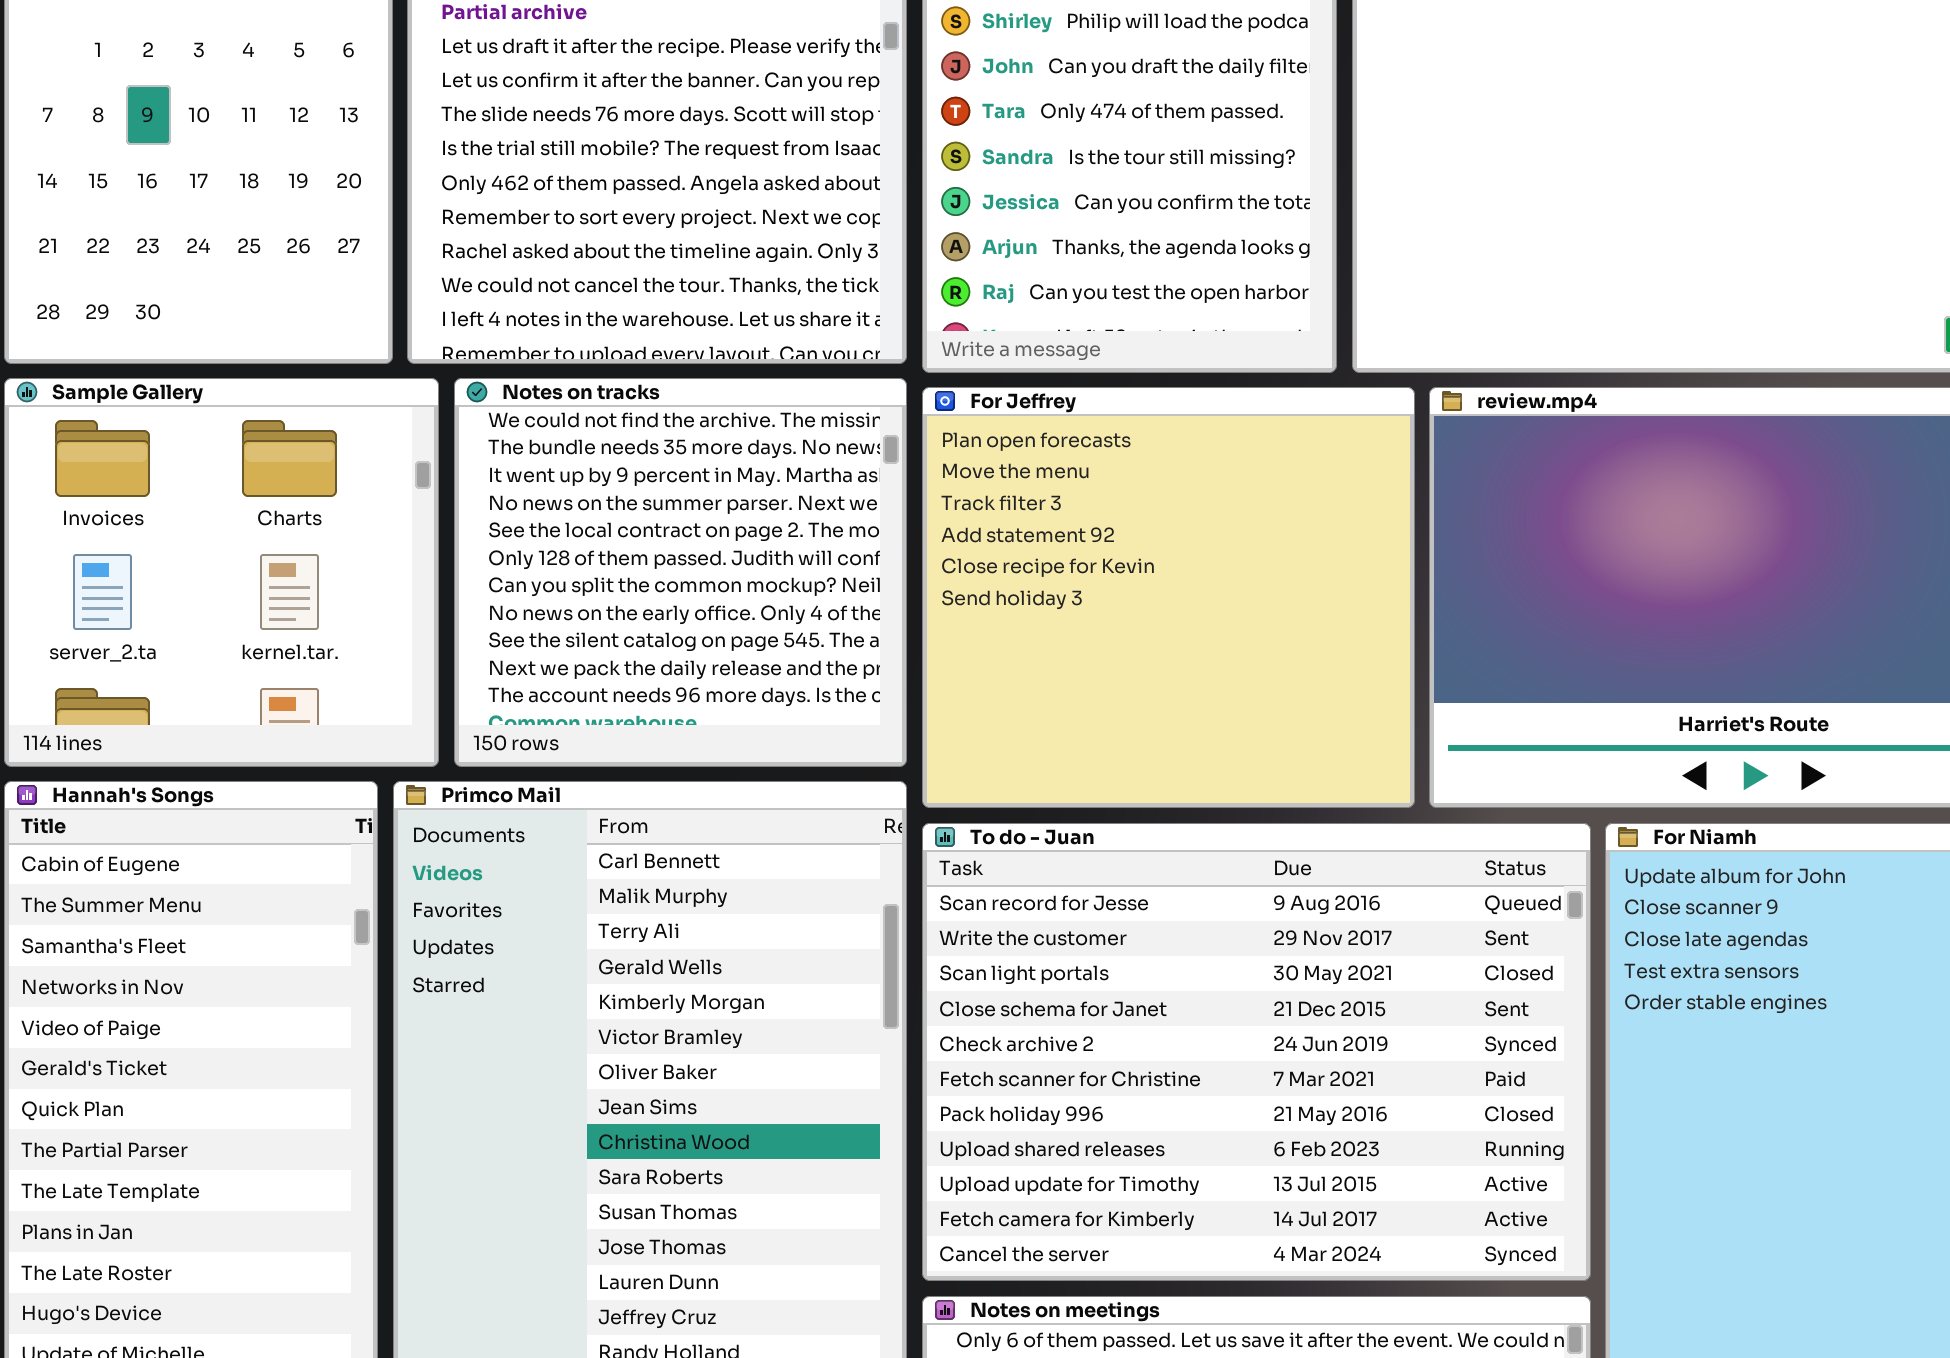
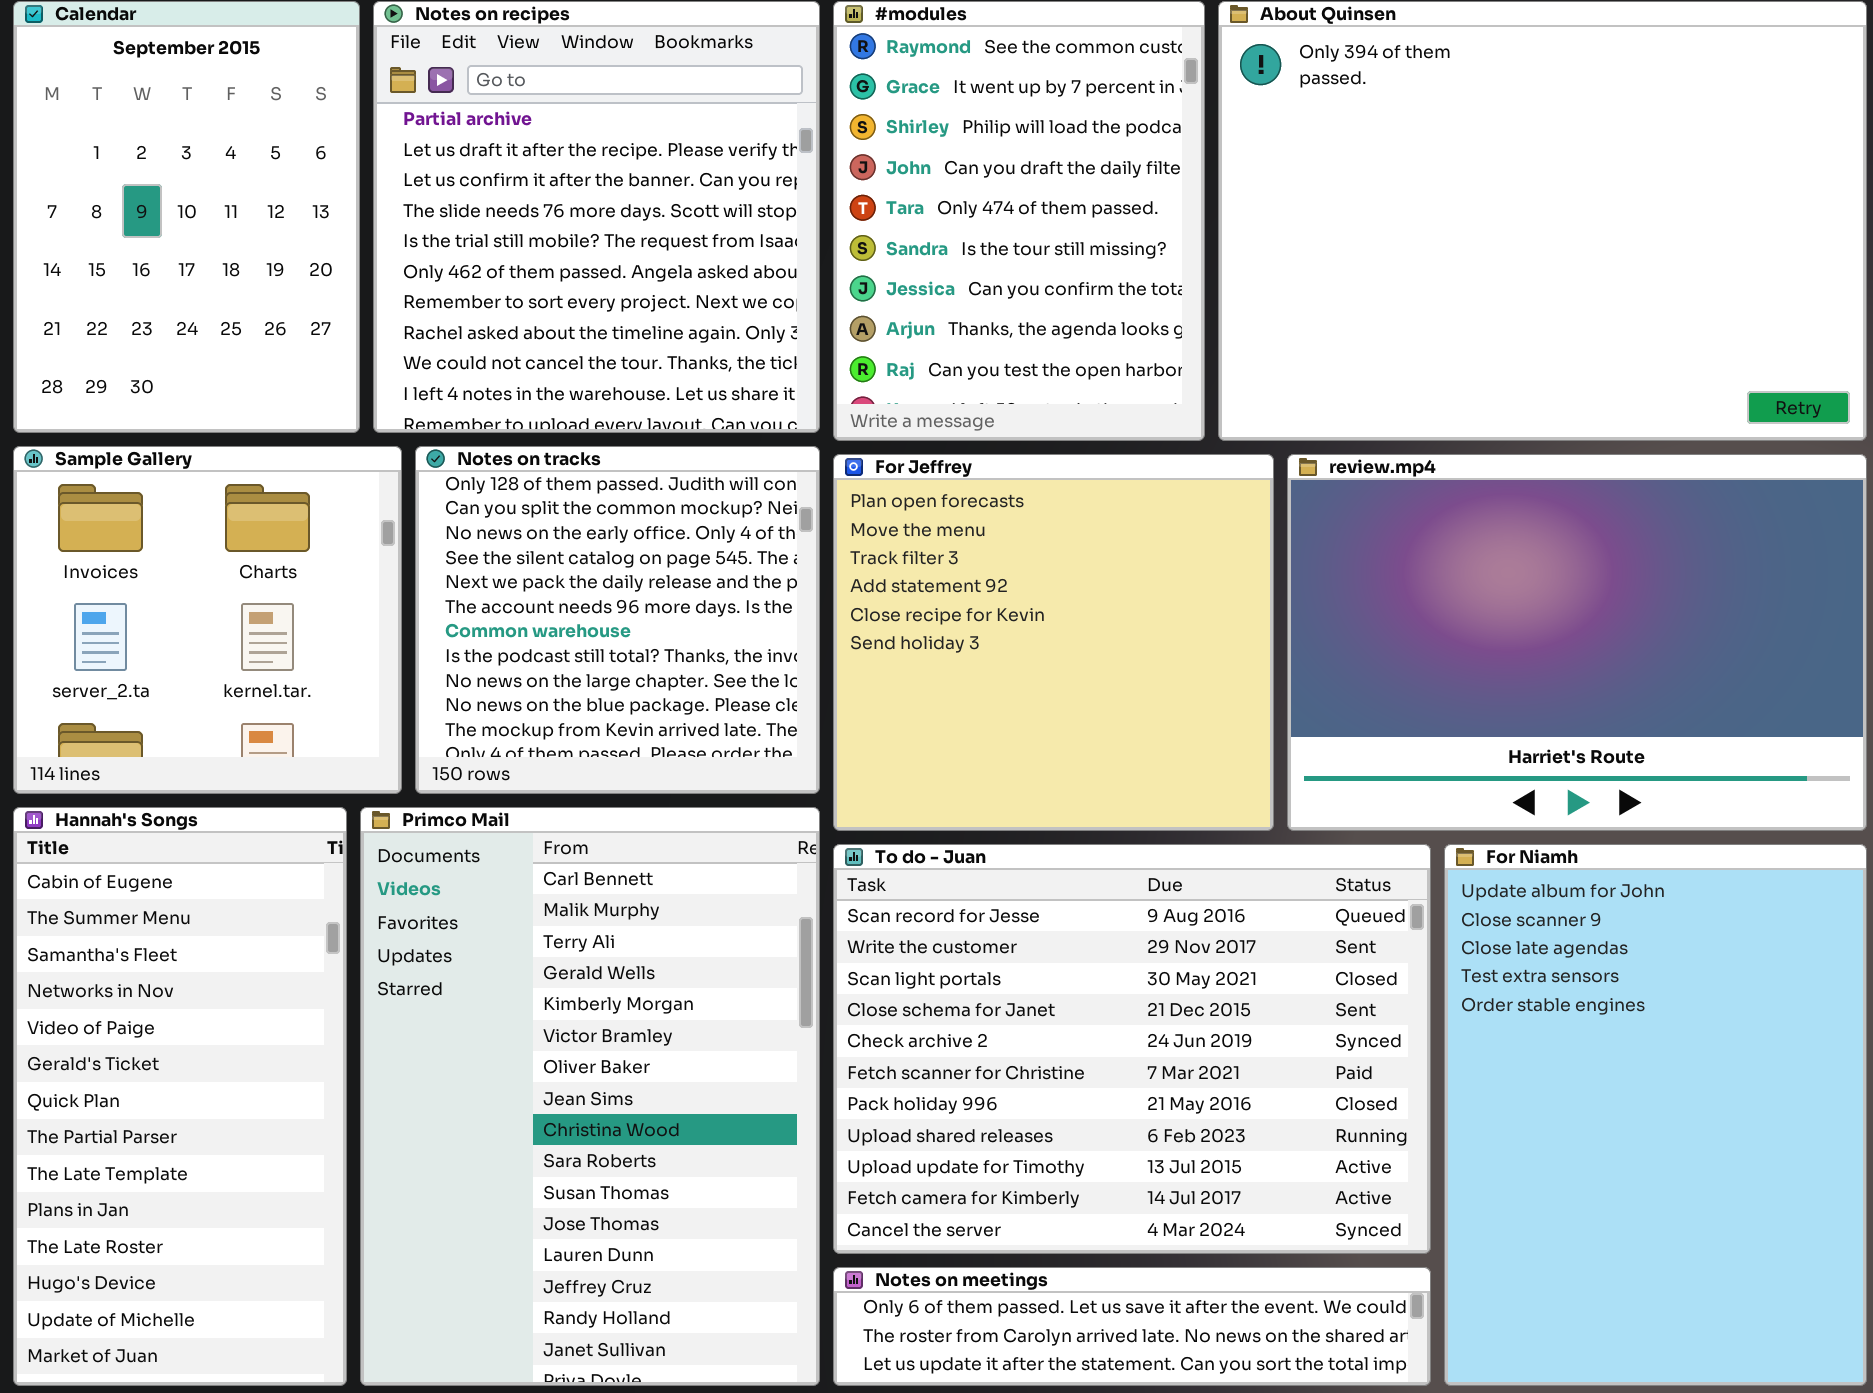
Notes on tracks: [454,378,907,767] -> [415,446,820,794], scrolled down 5 rows

